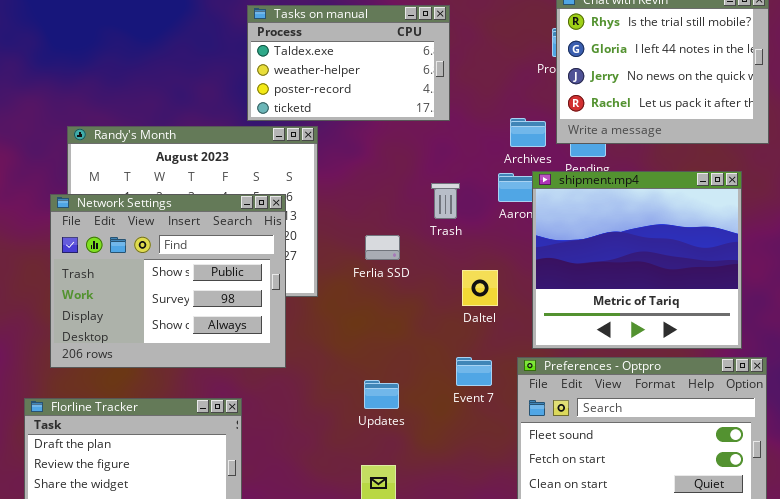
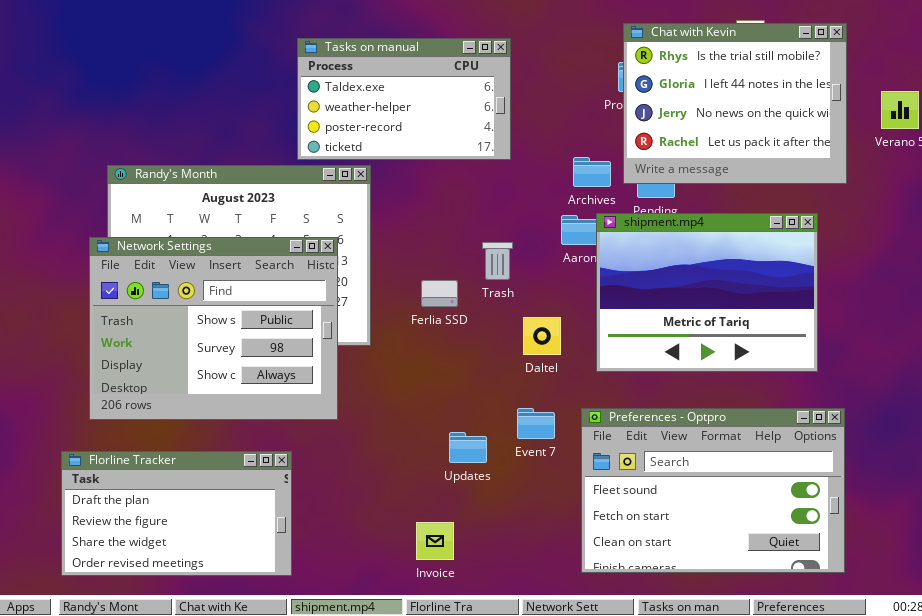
shipment.mp4: [532,171,742,349] -> [596,213,818,372], resized
Trash: [431,183,460,219] -> [482,242,513,280], moved
Updates: [364,380,399,409] -> [449,432,487,463], moved

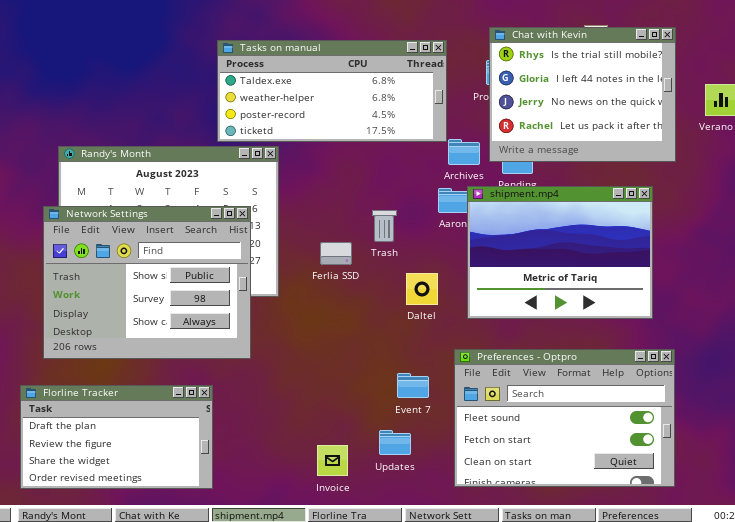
Tasks on manual: [297,38,511,160] -> [217,40,447,142], resized
Event 7: [517,408,555,439] -> [397,373,429,398], moved
Updates: [449,432,487,463] -> [379,430,411,455], moved

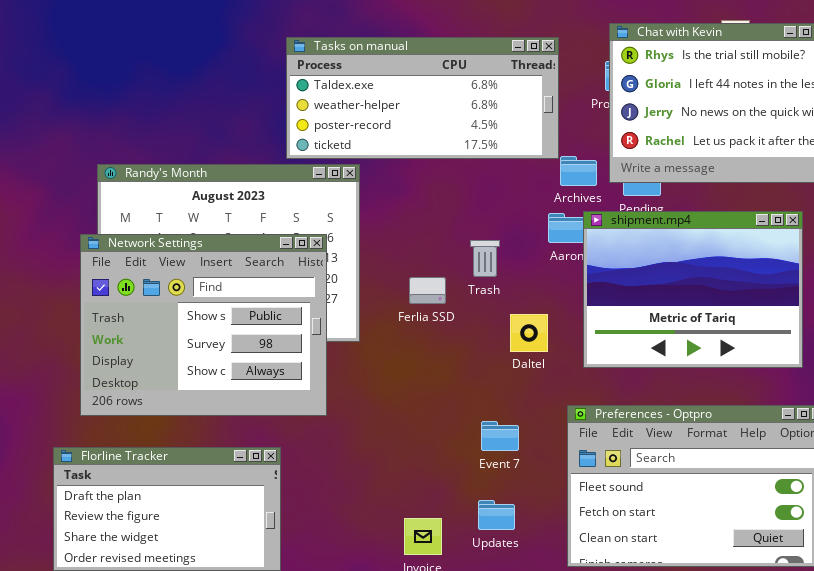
Event 7: [397,373,429,398] -> [481,421,519,451], moved

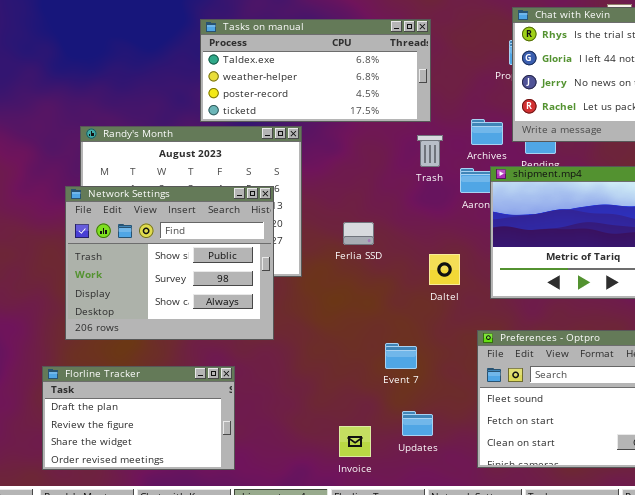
Tasks on manual: [286,37,559,159] -> [200,19,431,122], moved
Trash: [470,240,500,277] -> [417,135,443,167], moved
Event 7: [481,421,519,451] -> [385,343,417,369], moved

